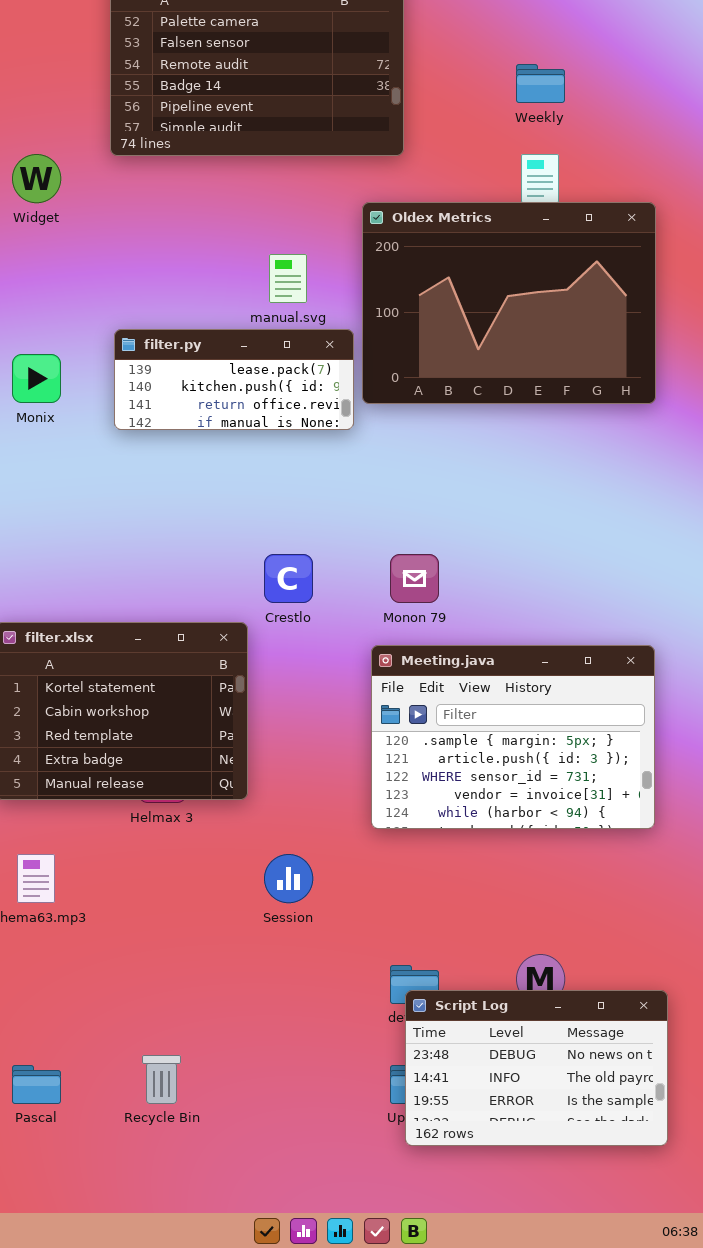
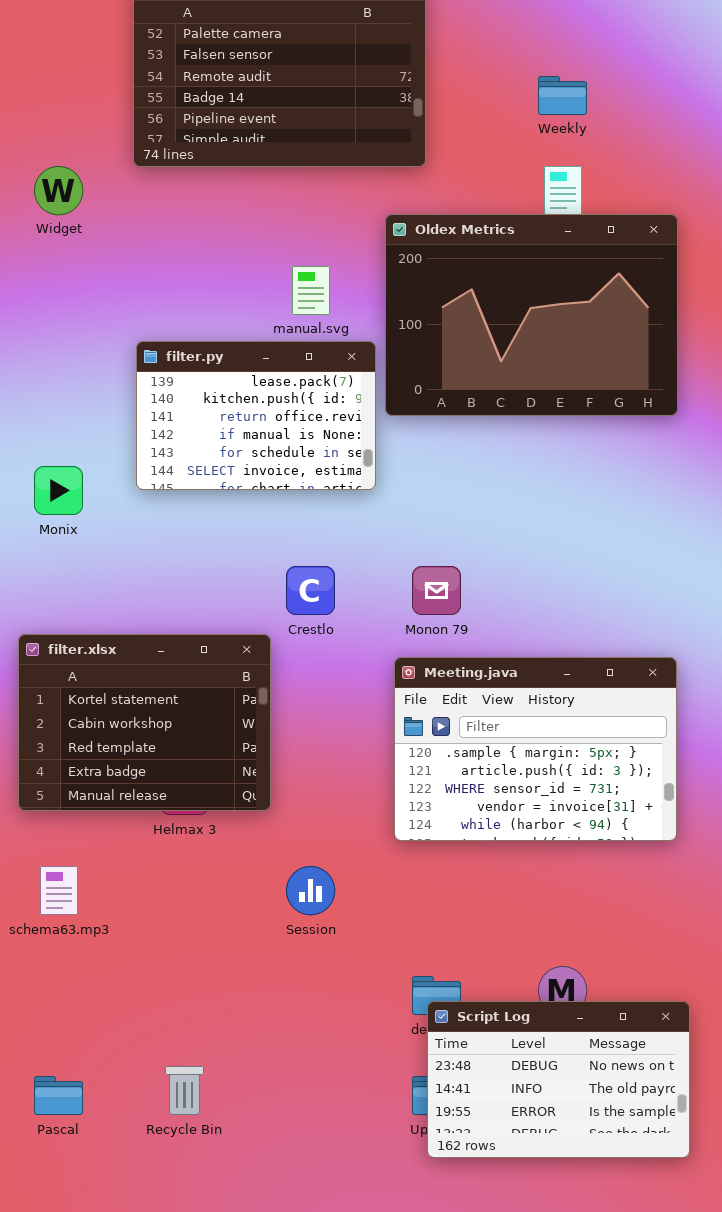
filter.py: [114,329,354,430] -> [136,341,376,490], resized
Monix: [12,354,61,403] -> [34,466,83,515], moved

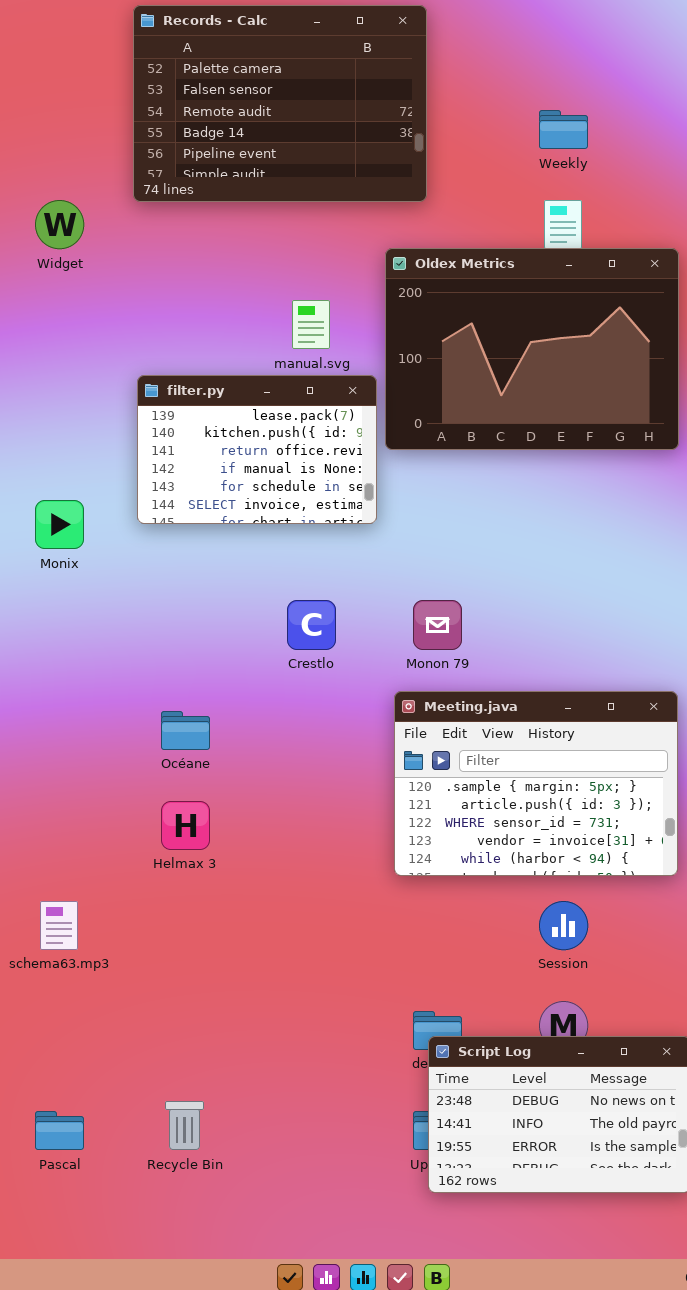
filter.xlsx: [18,634,271,811] -> none, closed
Session: [286,866,335,915] -> [539,901,588,950], moved

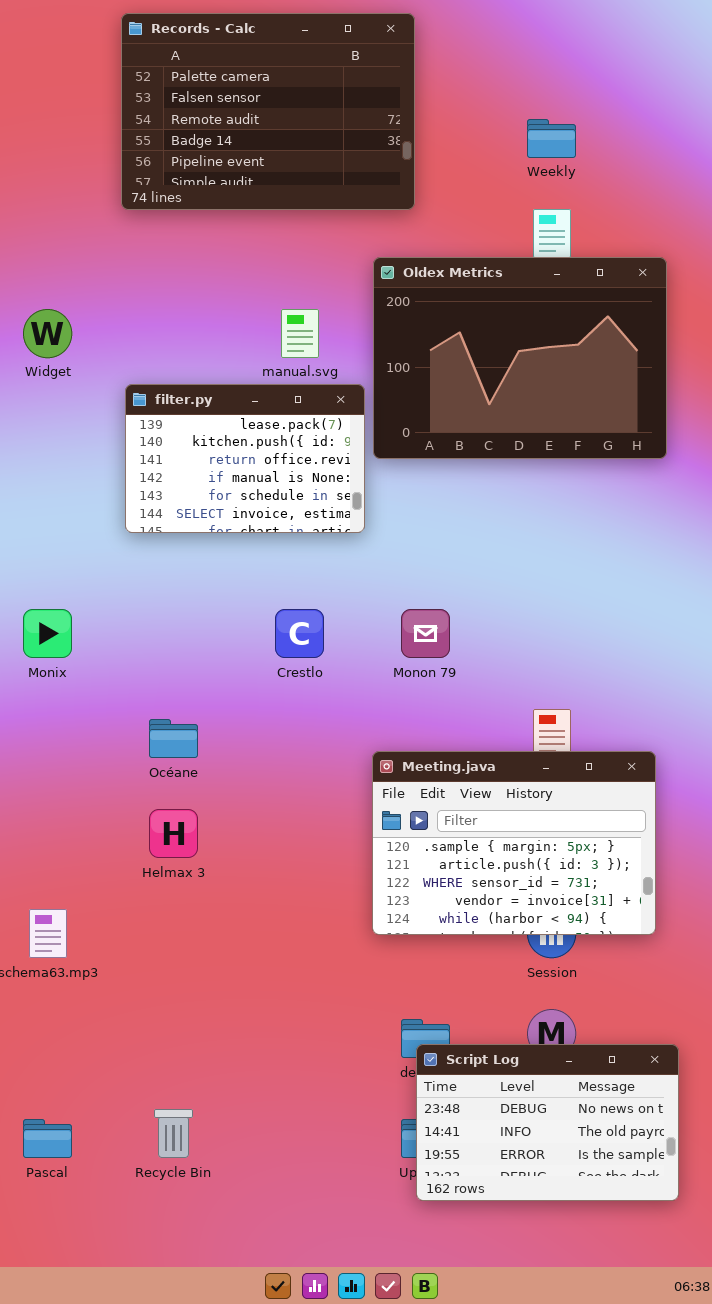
Widget: [35,200,84,249] -> [23,309,72,358], moved
Monix: [35,500,84,549] -> [23,609,72,658], moved
Meeting.java: [394,691,678,876] -> [372,751,656,935], moved

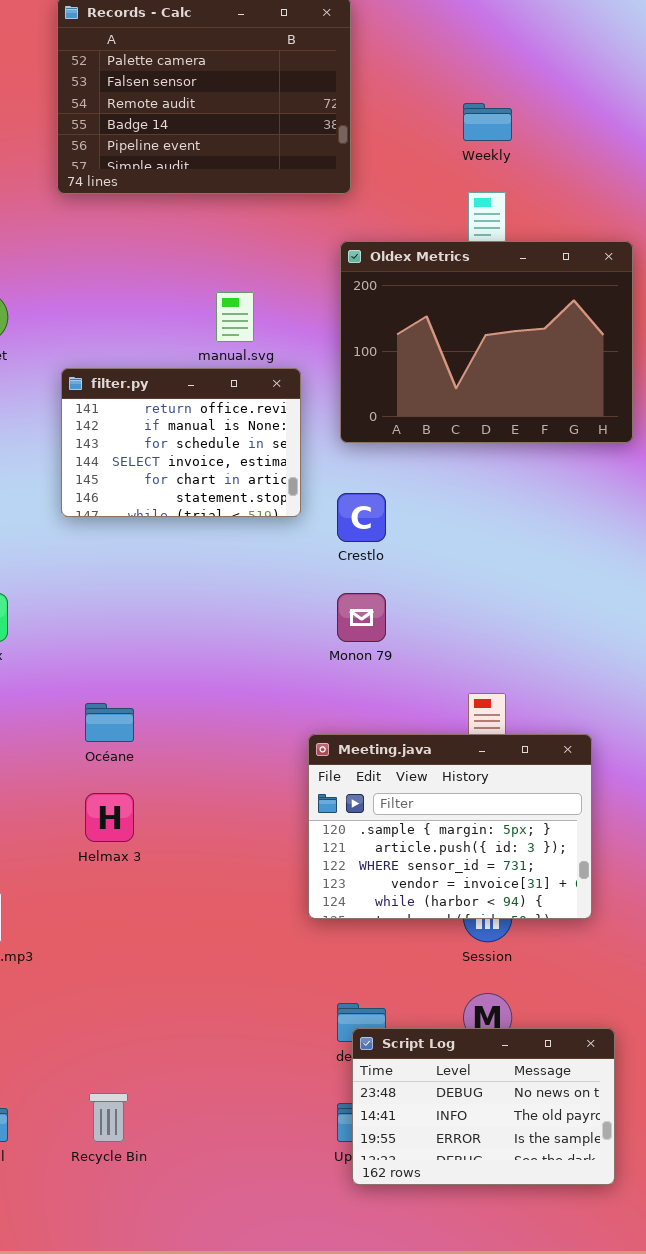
Oldex Metrics: [373,257,667,459] -> [340,241,633,443], moved
filter.py: [125,384,365,533] -> [61,368,301,517], scrolled down 2 rows
Crestlo: [275,609,324,658] -> [337,493,386,542], moved

